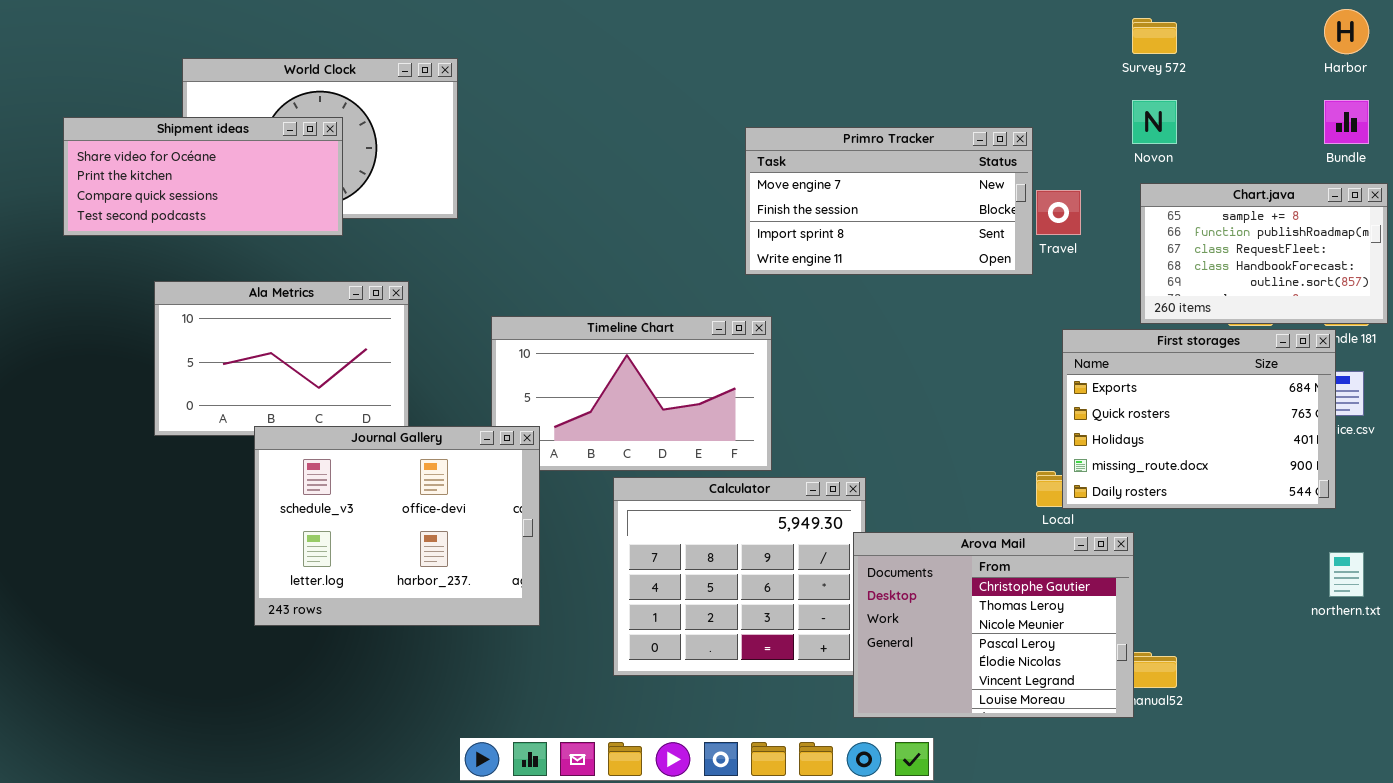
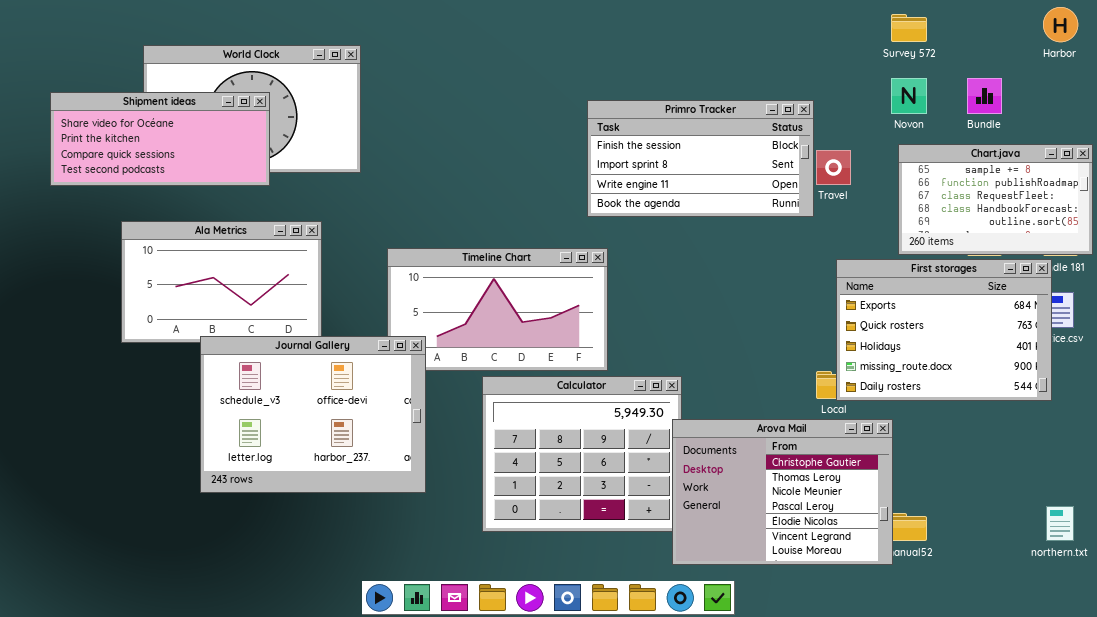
Bundle: [1324,100,1369,144] -> [967,78,1002,114], moved
Primro Tracker: [745,127,1033,275] -> [587,100,814,217], scrolled down 1 row
northern.txt: [1329,552,1364,597] -> [1046,506,1074,541], moved

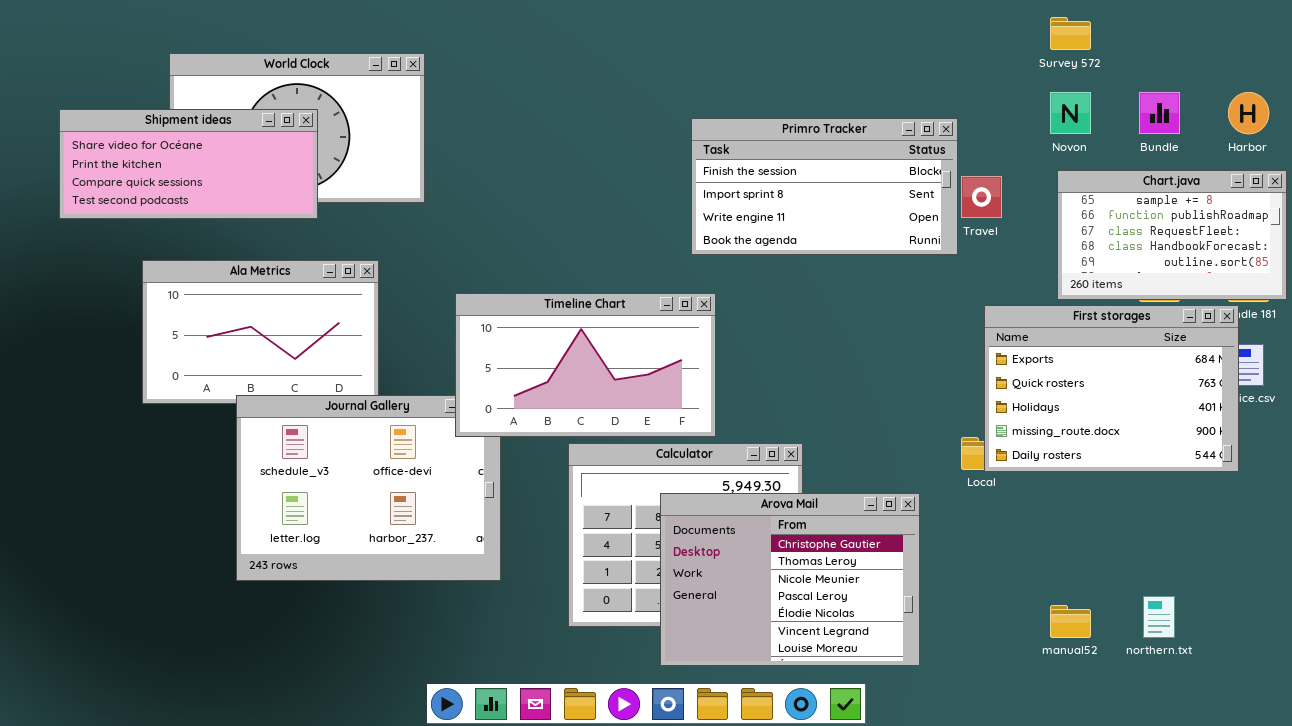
Harbor: [1043,7,1078,42] -> [1228,92,1269,134], moved
Timeline Chart: [387,248,608,371] -> [455,293,716,437], raised
Arova Mail: [672,419,893,565] -> [660,493,920,666], moved
northern.txt: [1046,506,1074,541] -> [1143,596,1175,638], moved

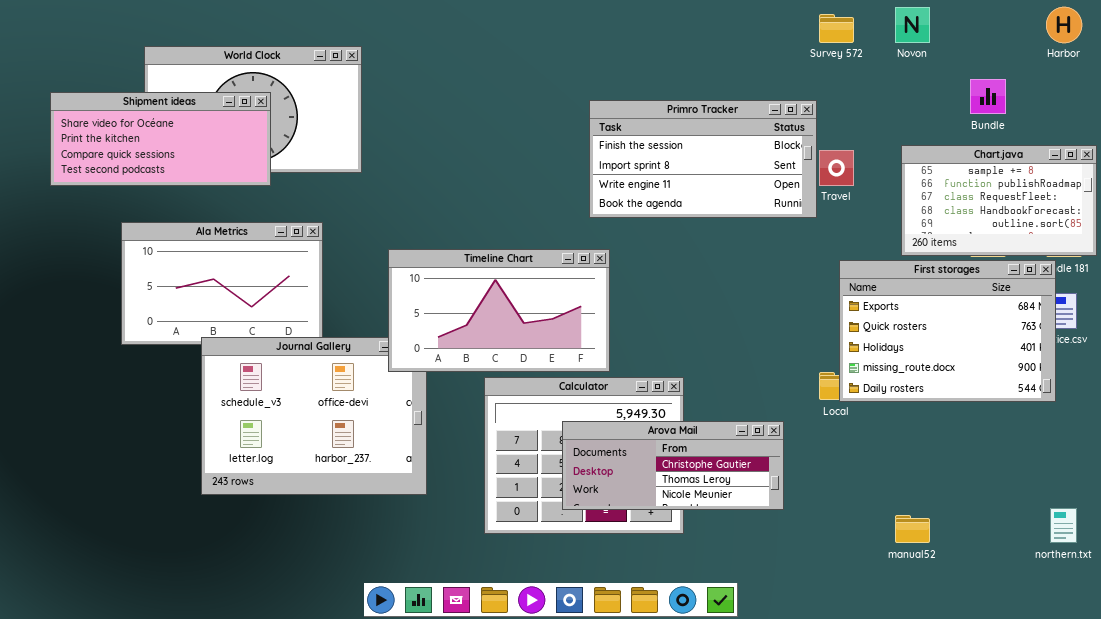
Survey 572: [1050,17,1091,50] -> [819,14,854,43], moved
Novon: [1050,92,1091,134] -> [895,7,930,43], moved
Harbor: [1228,92,1269,134] -> [1046,7,1082,43], moved
Arova Mail: [660,493,920,666] -> [562,421,784,510], resized
northern.txt: [1143,596,1175,638] -> [1050,508,1077,543], moved

